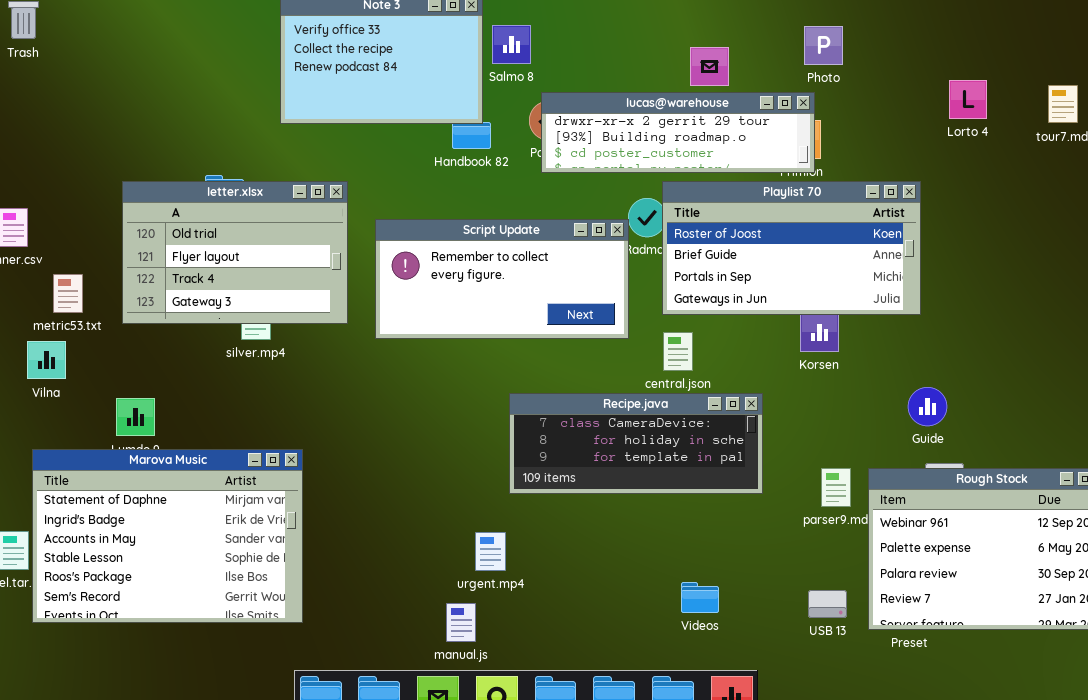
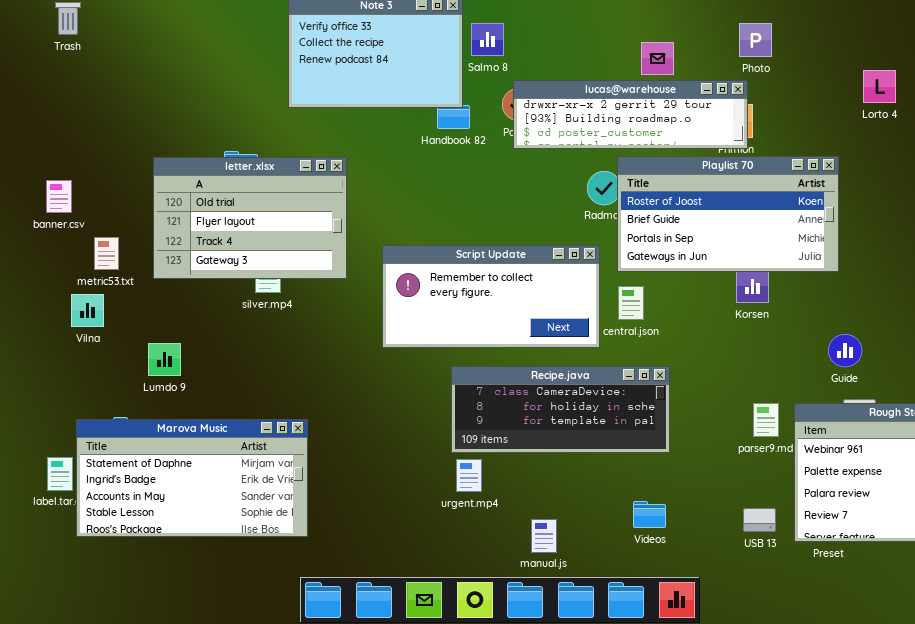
Script Update: [375,219,629,339] -> [382,245,600,348], moved
Recipe.java: [509,393,763,494] -> [451,366,670,453], moved
Marova Music: [32,449,303,623] -> [76,419,308,537], resized
manual.js: [446,603,476,642] -> [531,519,557,553], moved

